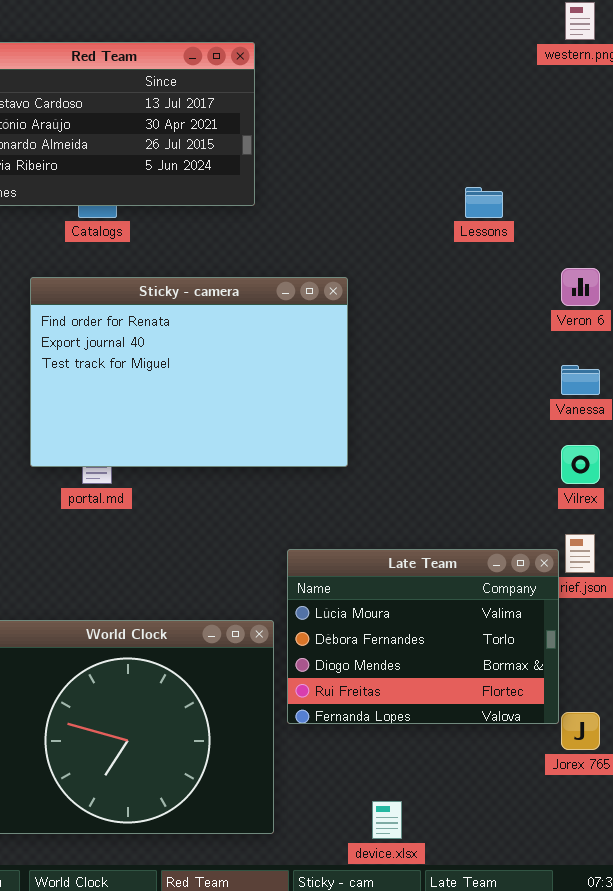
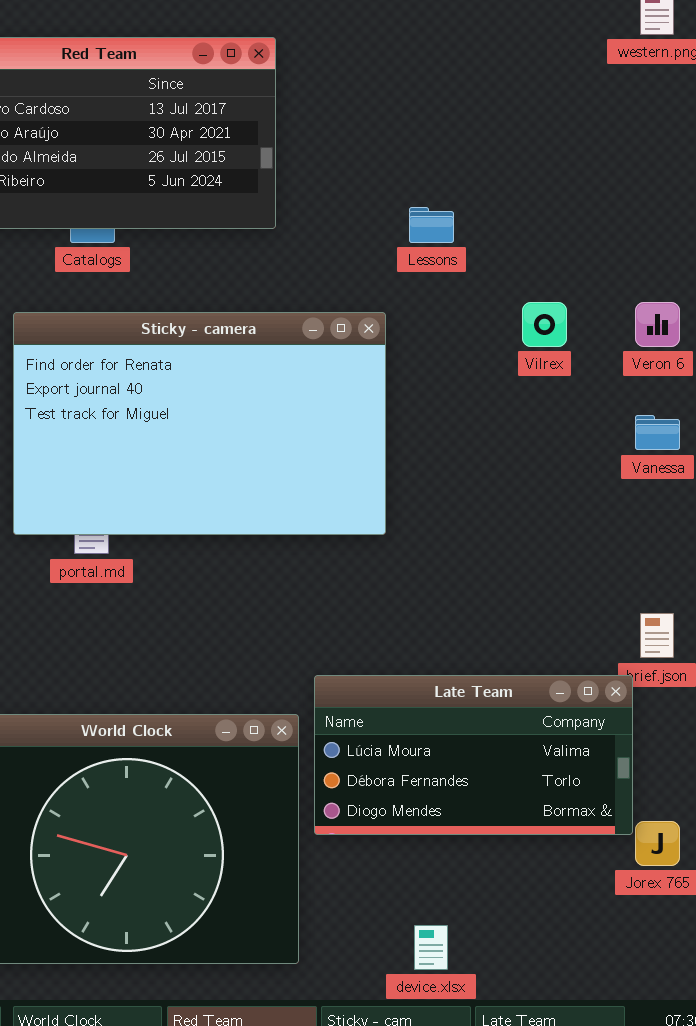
Lessons: [465,187,503,218] -> [409,207,454,243], moved
Vilrex: [561,445,600,484] -> [522,302,567,347], moved
Late Team: [287,549,559,724] -> [314,675,633,835], resized

